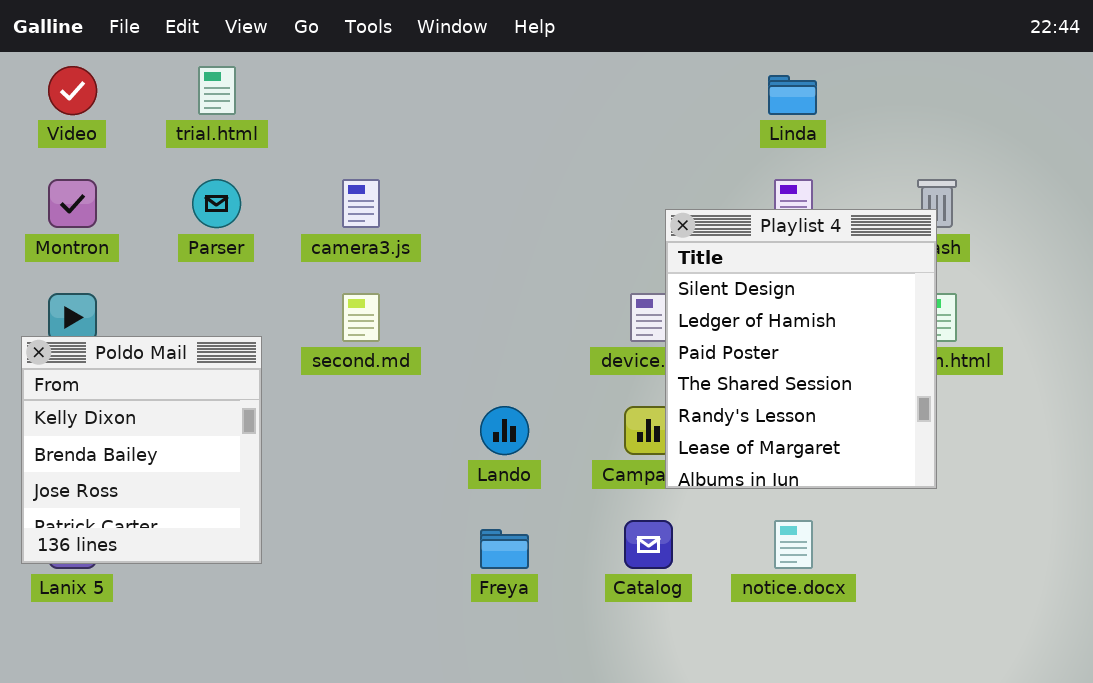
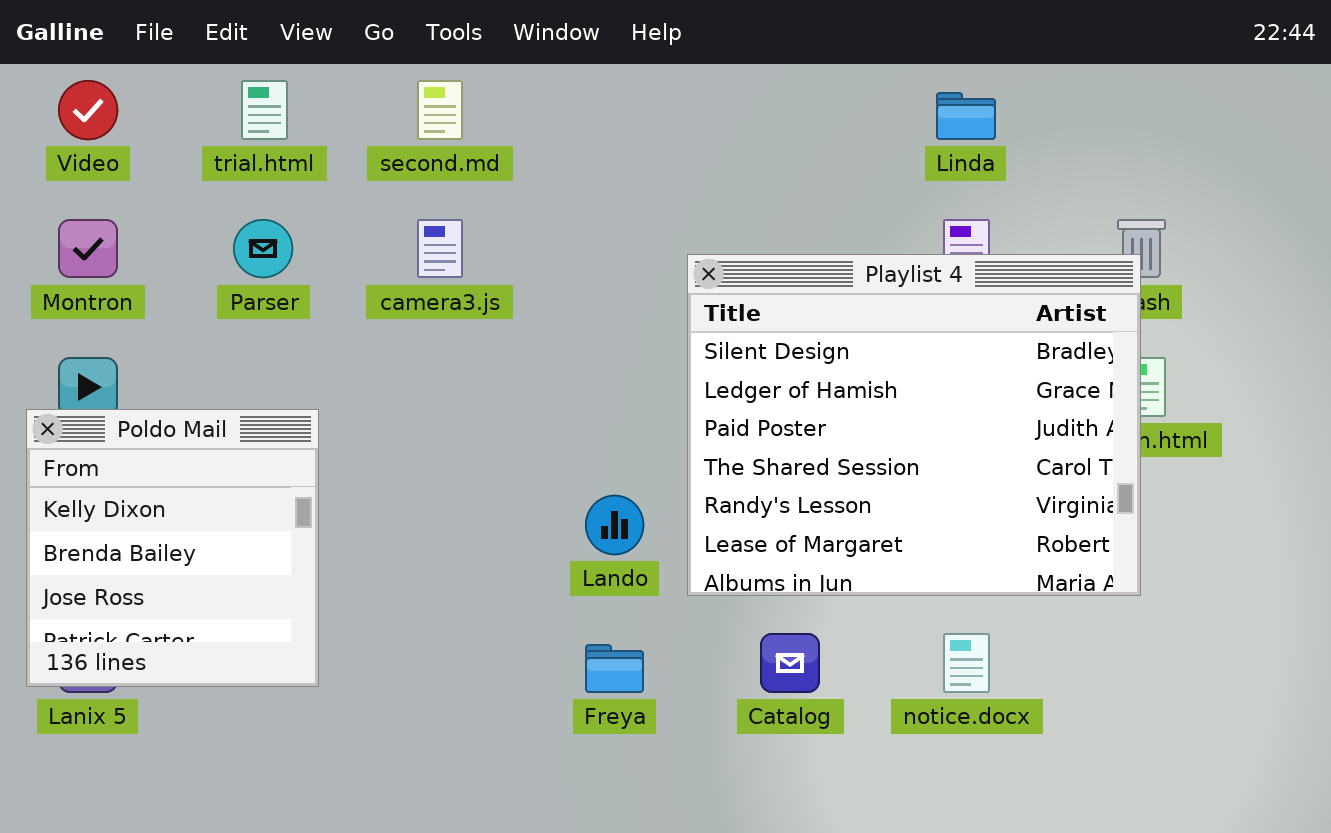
Playlist 4: [665,209,937,489] -> [687,254,1141,596], resized
second.md: [342,293,380,342] -> [417,80,463,140], moved

